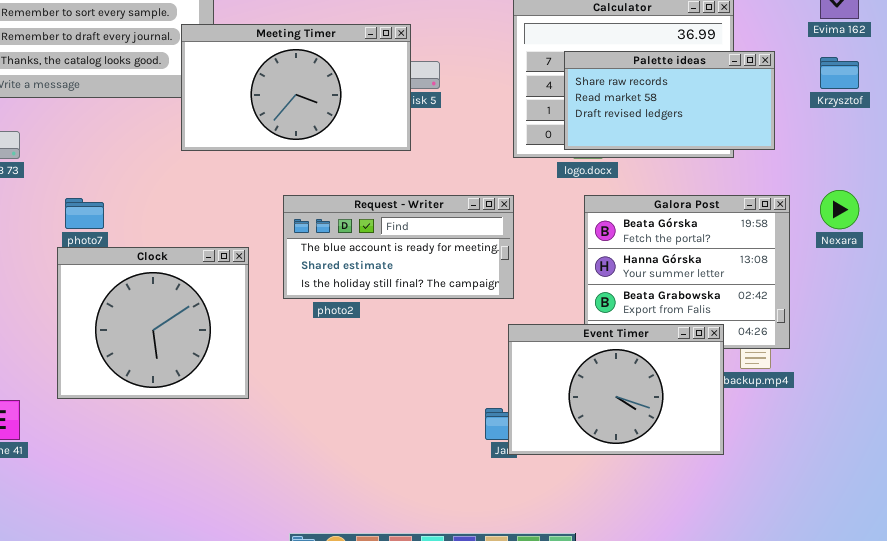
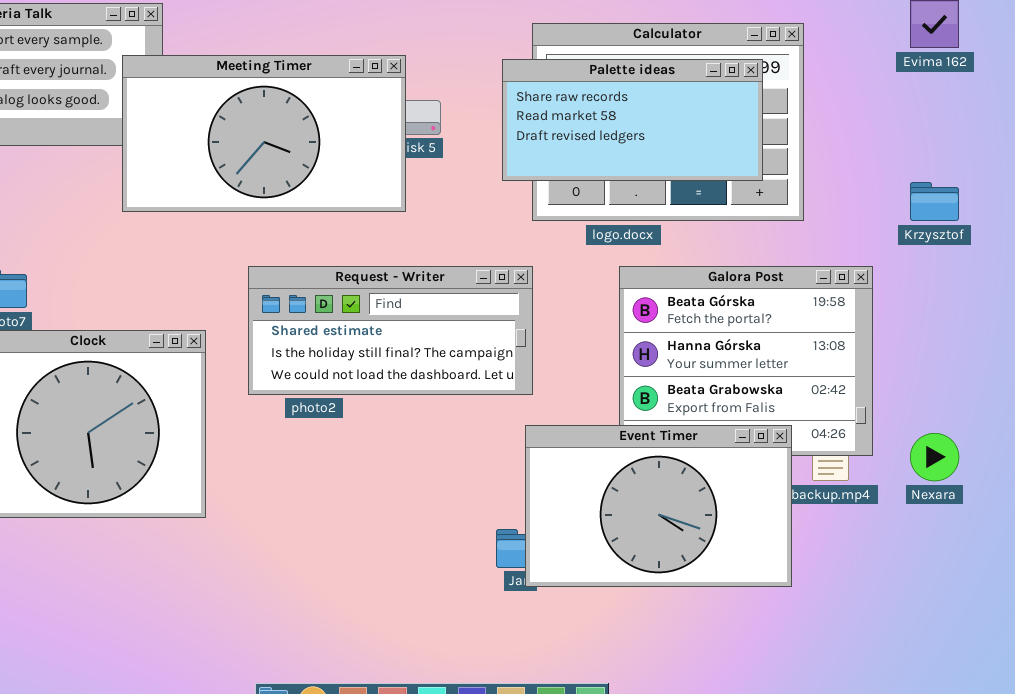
Palette ideas: [564,51,775,150] -> [502,59,763,181], moved
Krzysztof: [820,57,859,89] -> [910,182,959,221], moved
Nexara: [820,190,859,229] -> [910,433,959,481], moved
Request - Writer: [283,195,514,299] -> [248,266,533,395], scrolled down 1 row

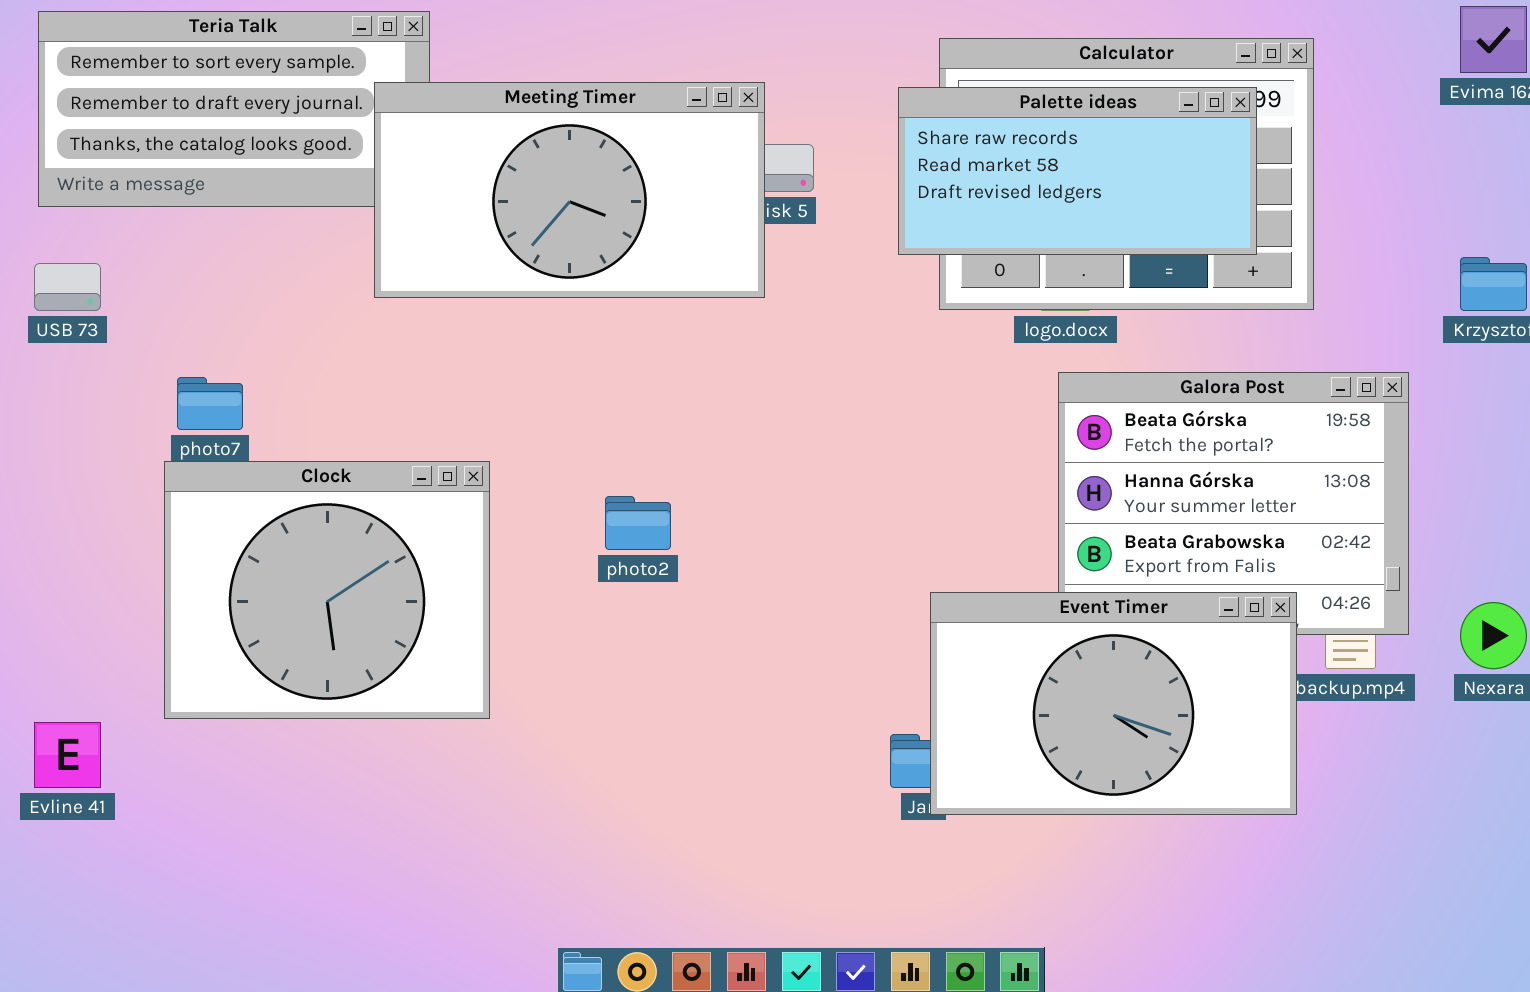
Request - Writer: [248,266,533,395] -> none, closed

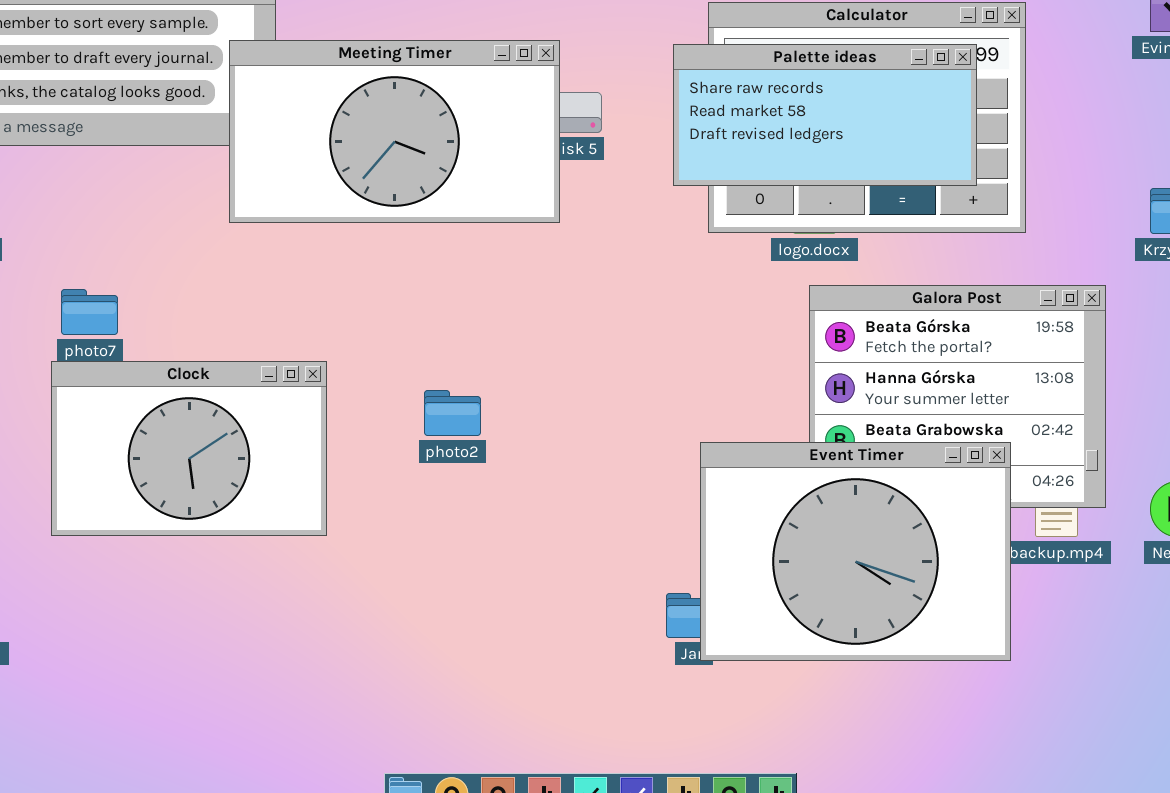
Clock: [164,461,490,719] -> [51,361,327,536], resized
Event Timer: [930,592,1297,815] -> [700,442,1011,661], resized

